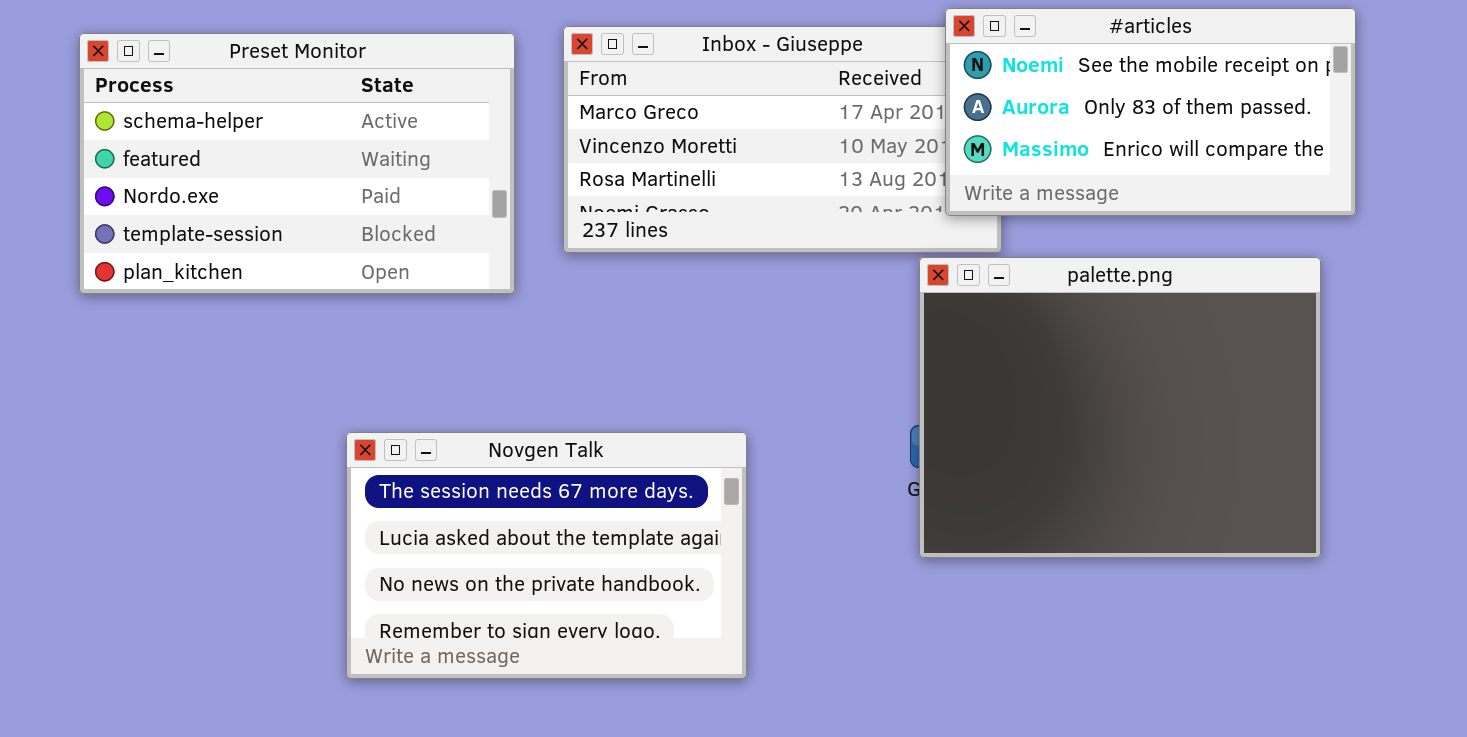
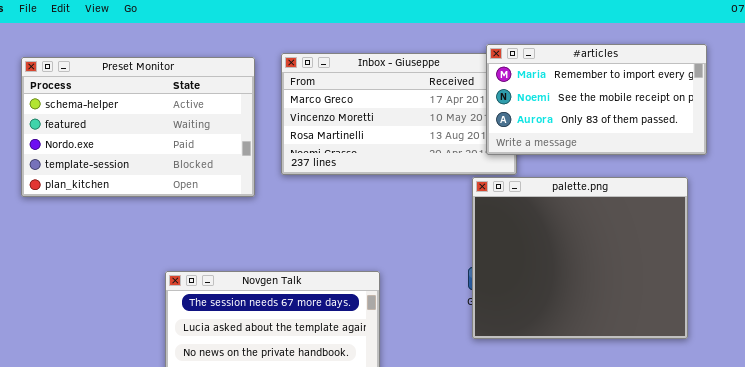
#articles: [945,8,1356,216] -> [486,44,707,155], scrolled up 1 row

